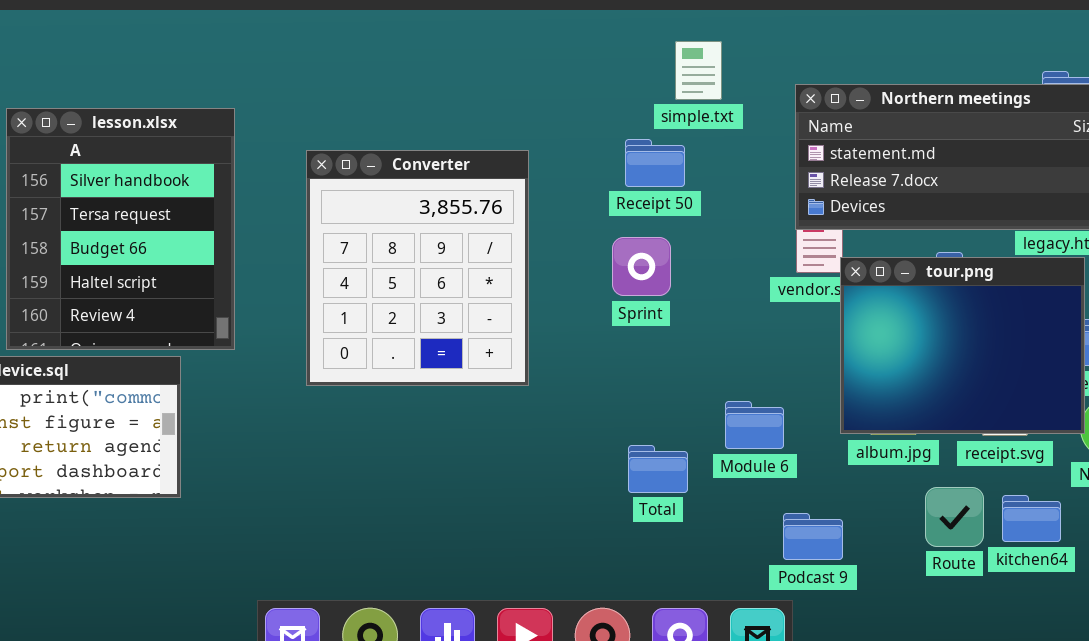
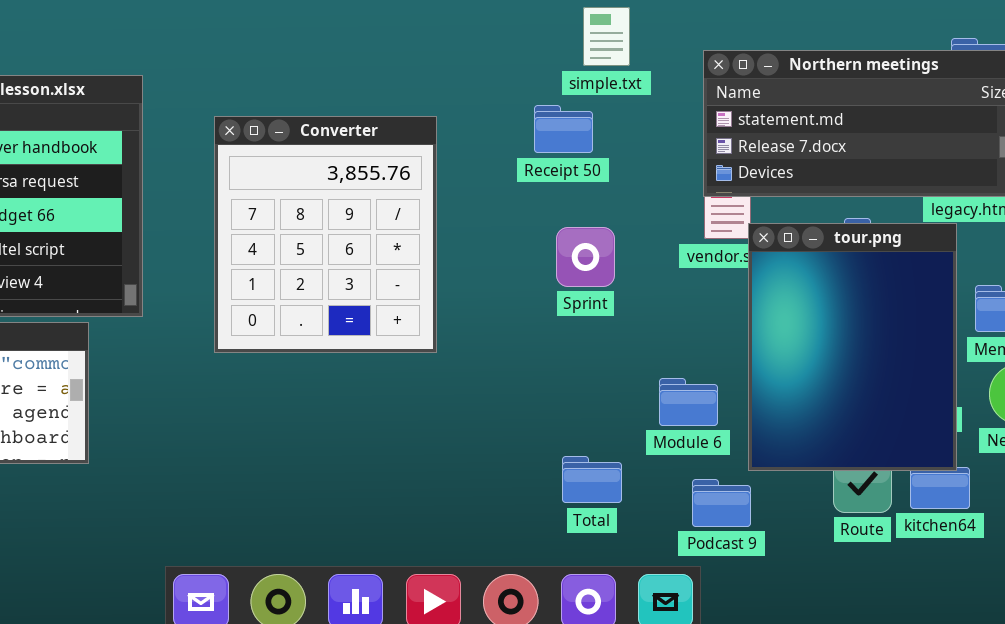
Sprint: [612,237,671,296] -> [556,227,615,287], moved
tour.png: [840,257,1085,434] -> [748,223,957,471], resized
Module 6: [725,401,784,449] -> [659,378,718,426], moved
Total: [628,445,688,493] -> [562,456,622,503], moved

